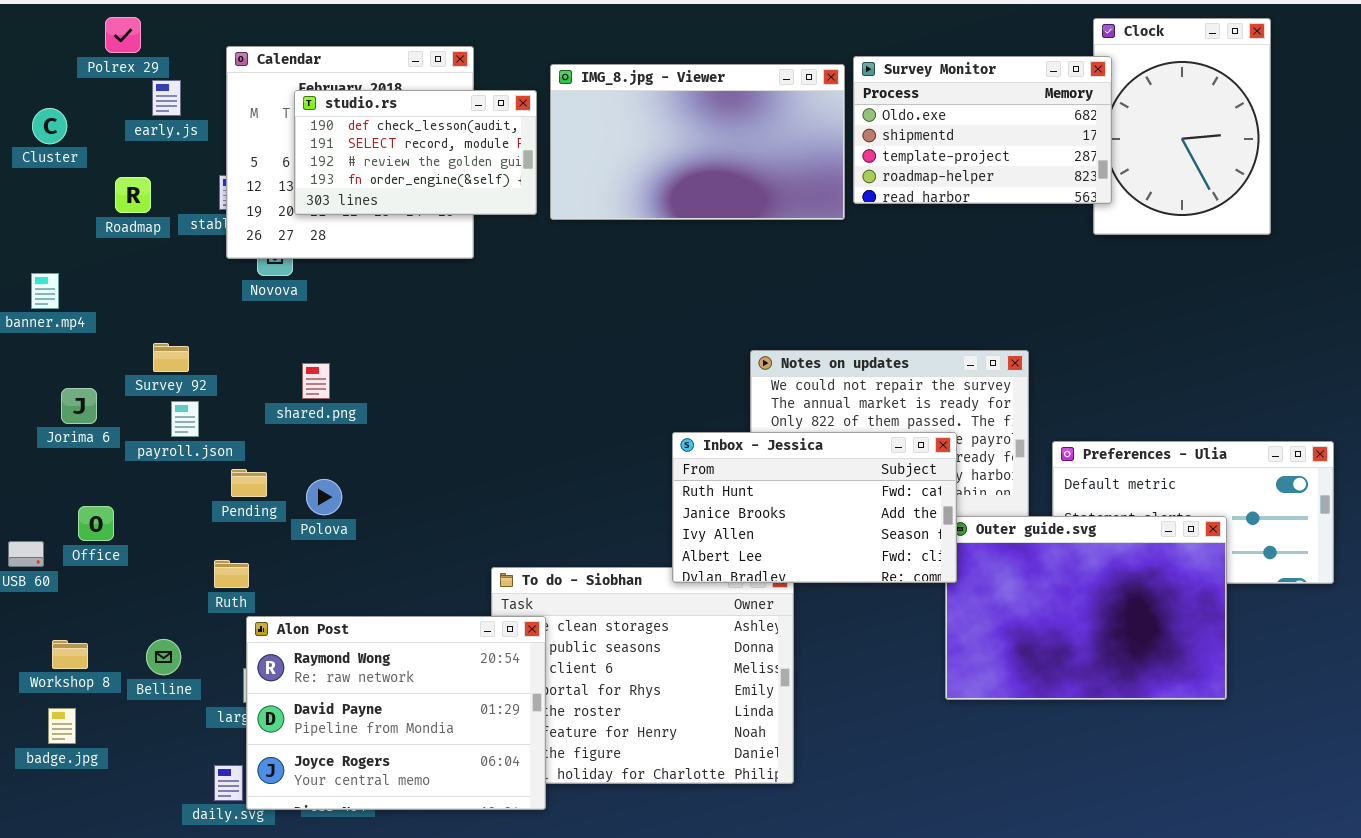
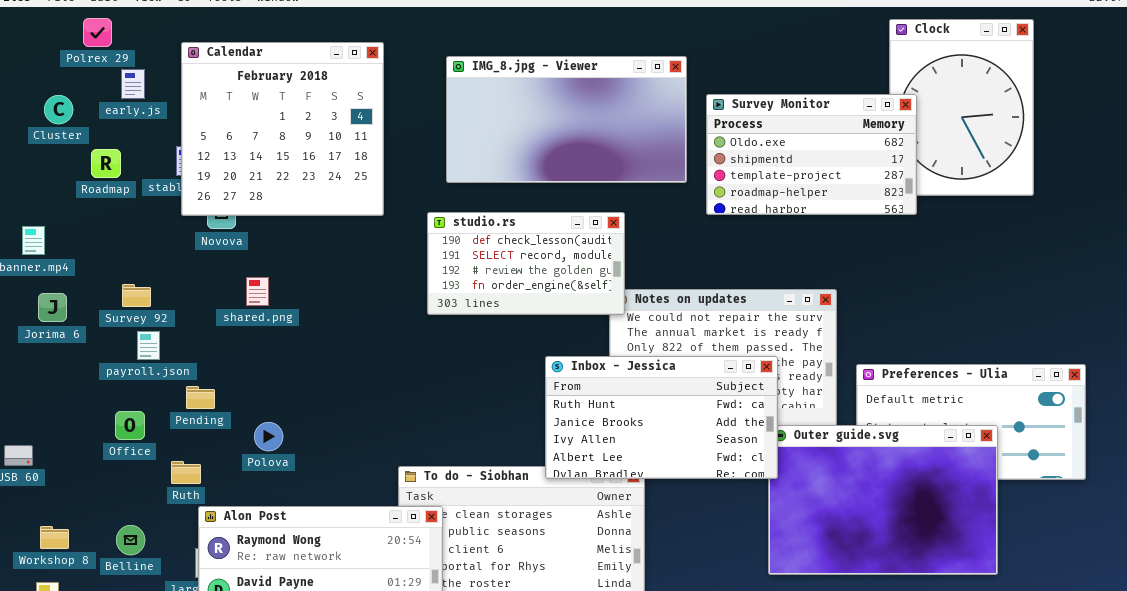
Survey Monitor: [853,56,1112,204] -> [706,94,917,215], moved
studio.rs: [294,90,537,215] -> [427,212,625,315], moved
Cluster: [32,108,67,144] -> [44,95,73,124], moved
shared.png: [302,363,330,399] -> [246,277,269,306], moved
Jorima 6: [61,388,97,424] -> [38,293,67,322], moved
Polova: [306,479,342,515] -> [254,422,283,451], moved
Office: [78,506,114,541] -> [115,411,145,440], moved

